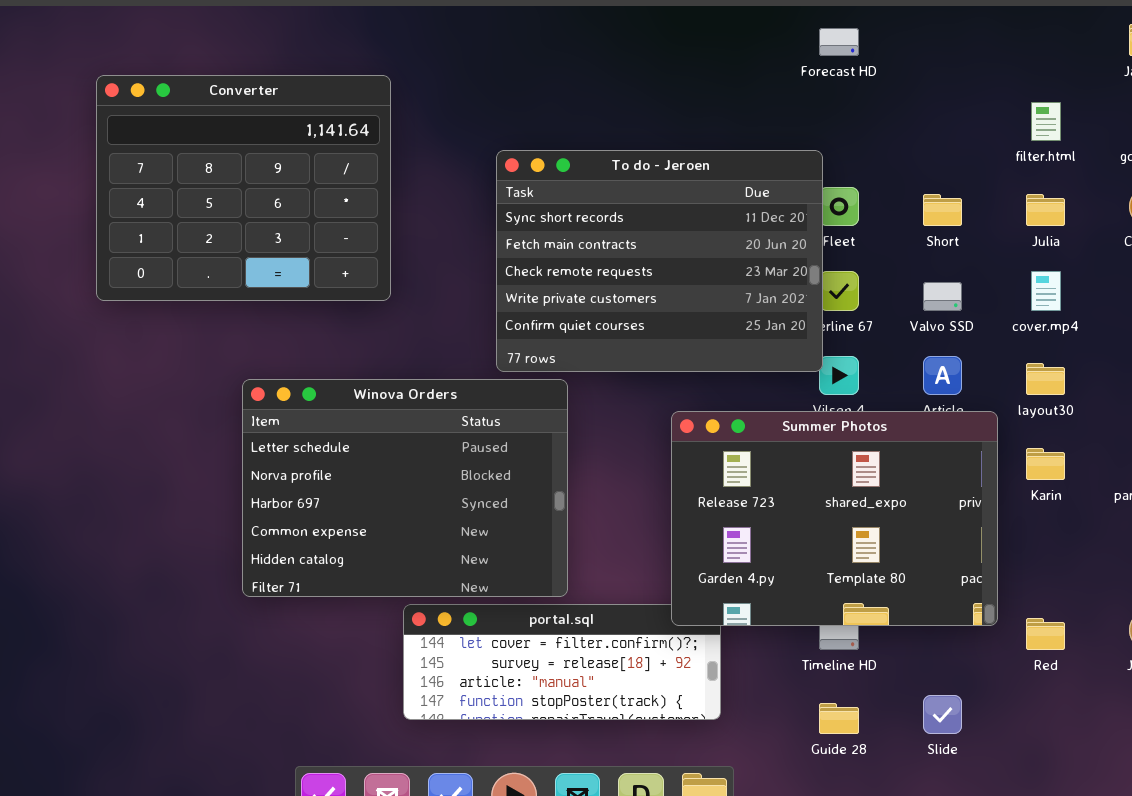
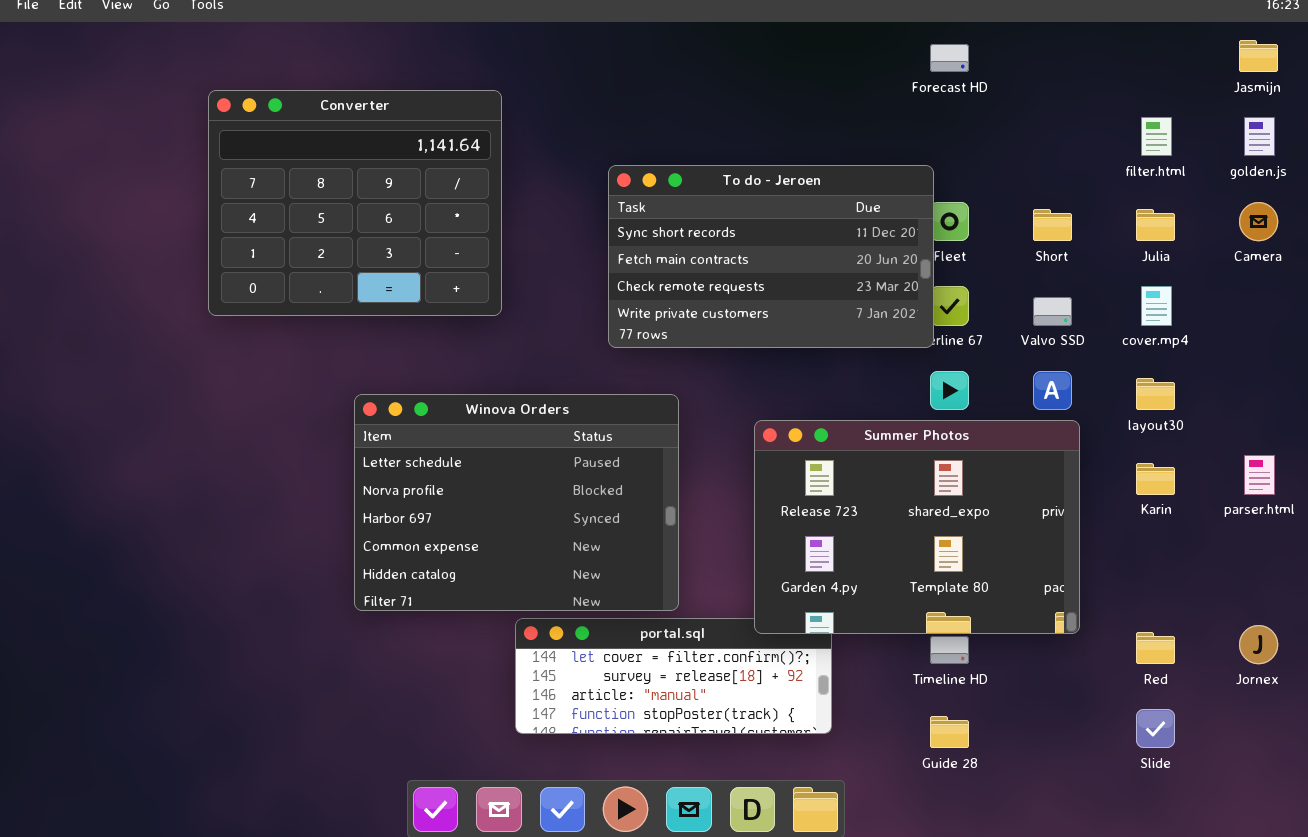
To do - Jeroen: [496,150,823,372] -> [608,165,934,348], resized
Summer Photos: [671,411,998,626] -> [754,420,1080,634], moved
Slide: [923,695,962,734] -> [1136,709,1175,748], moved

